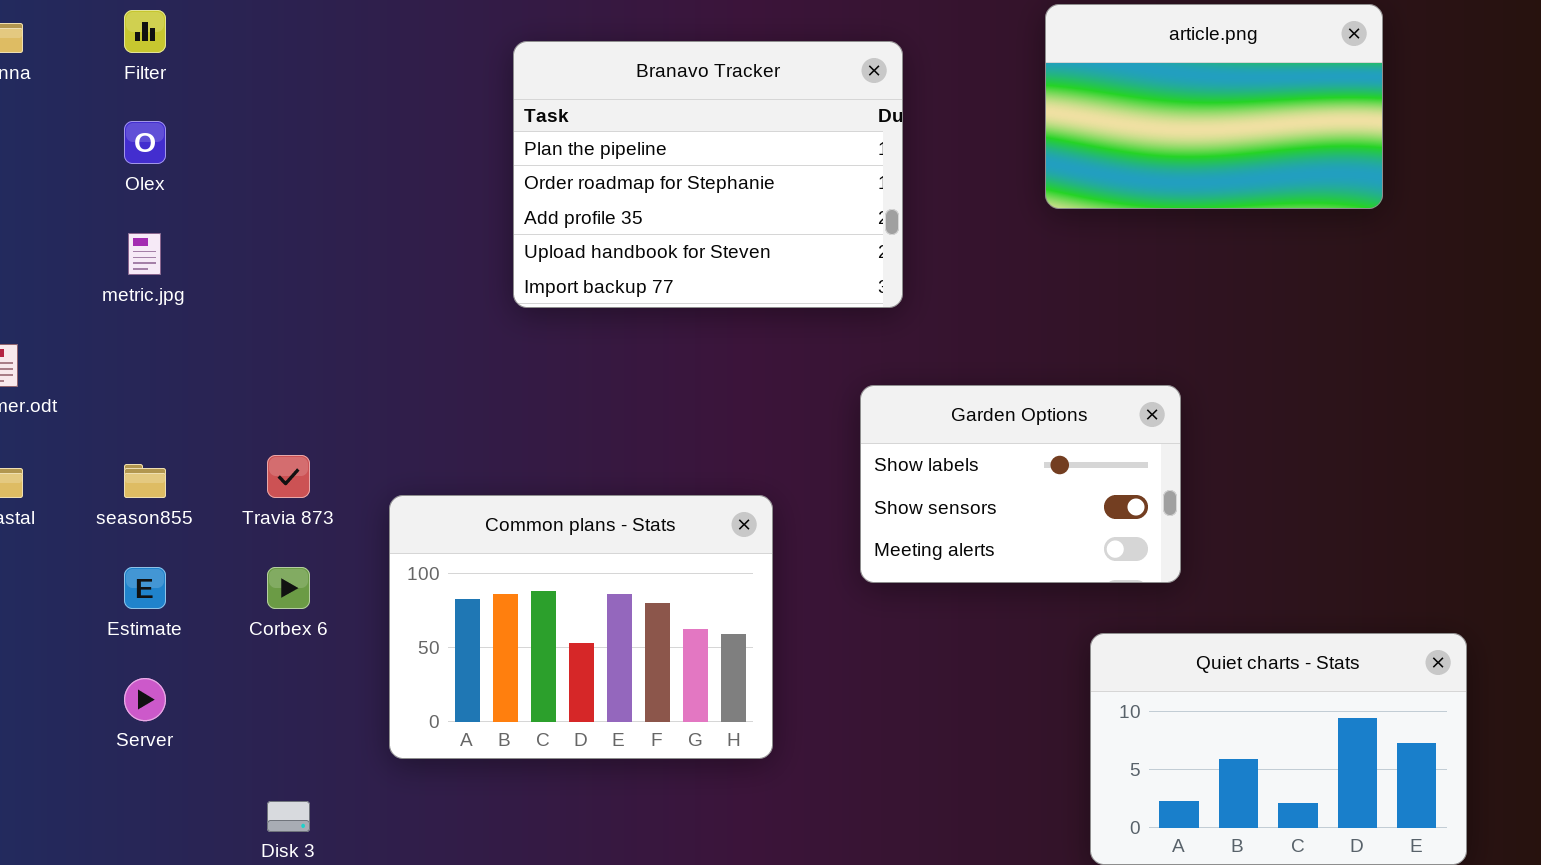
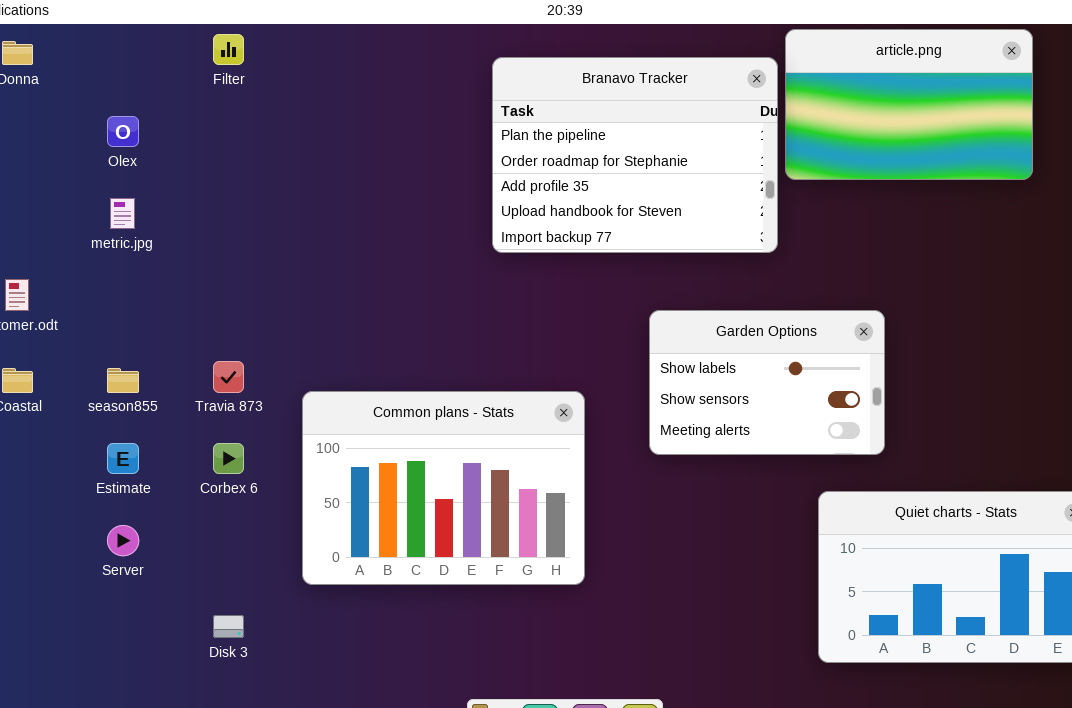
Filter: [124,10,166,53] -> [213,34,244,65], moved
Branavo Tracker: [513,41,903,308] -> [492,57,778,253], moved

